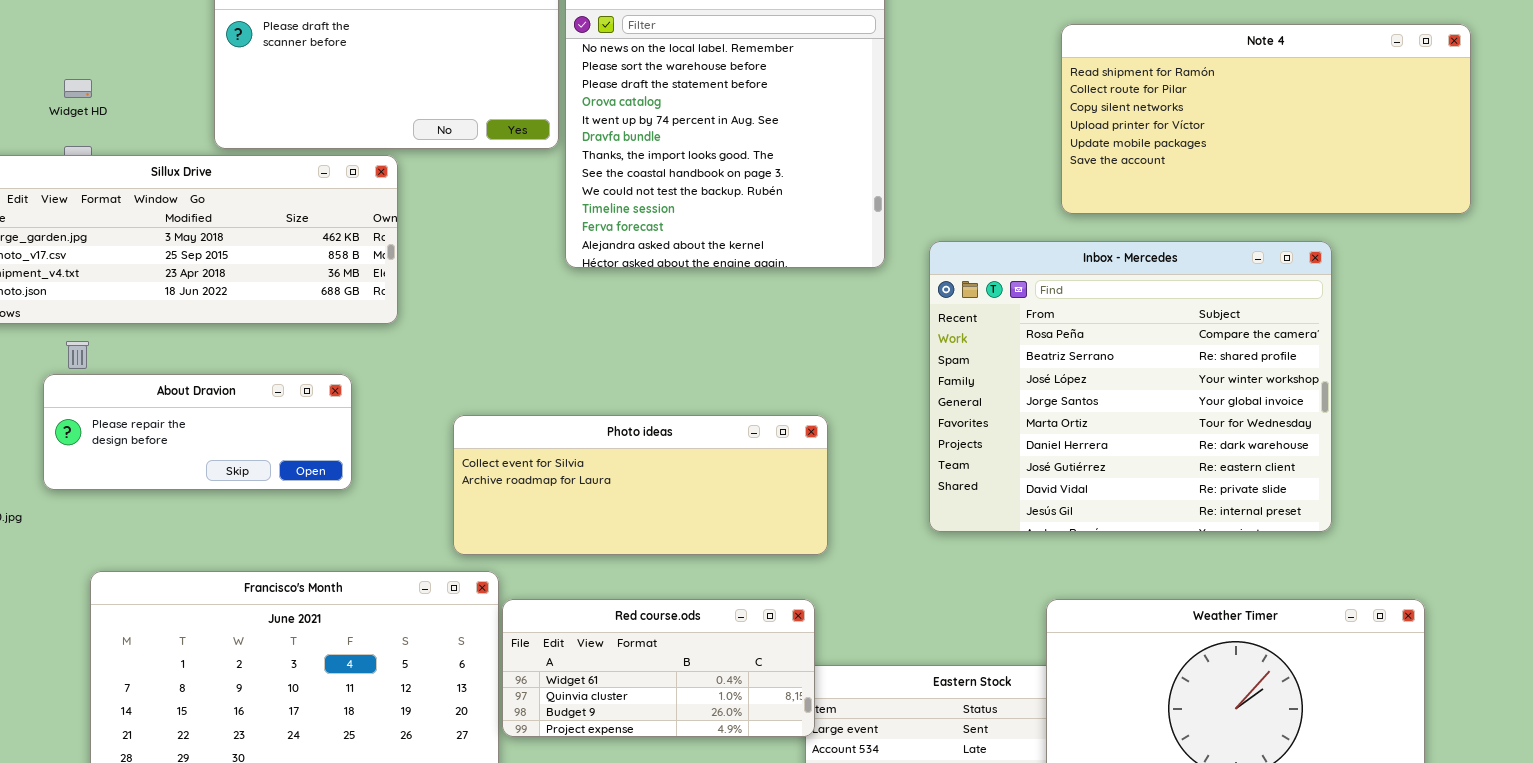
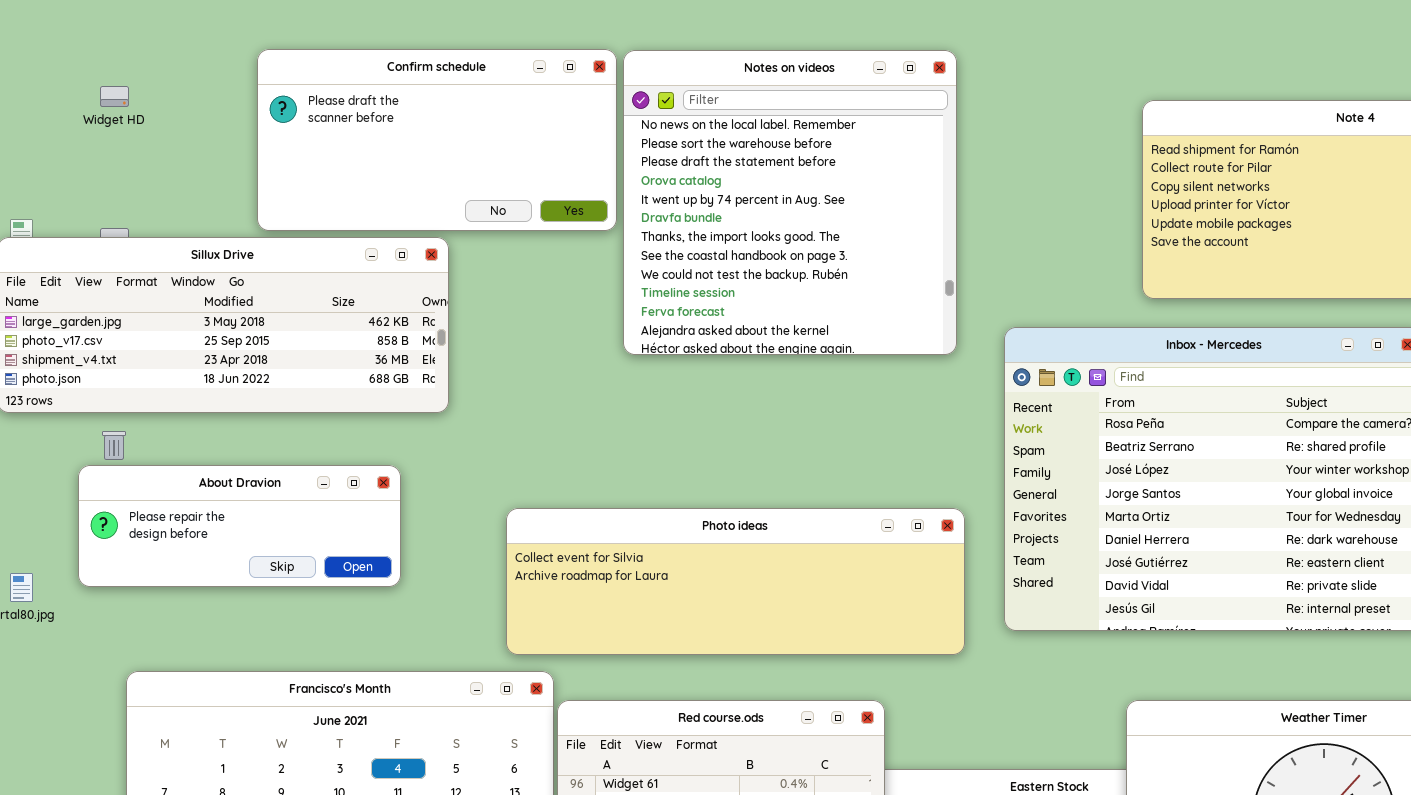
Widget HD: [64,79,92,98] -> [100,86,129,107], moved
Photo ideas: [453,415,828,555] -> [506,508,965,655], resized

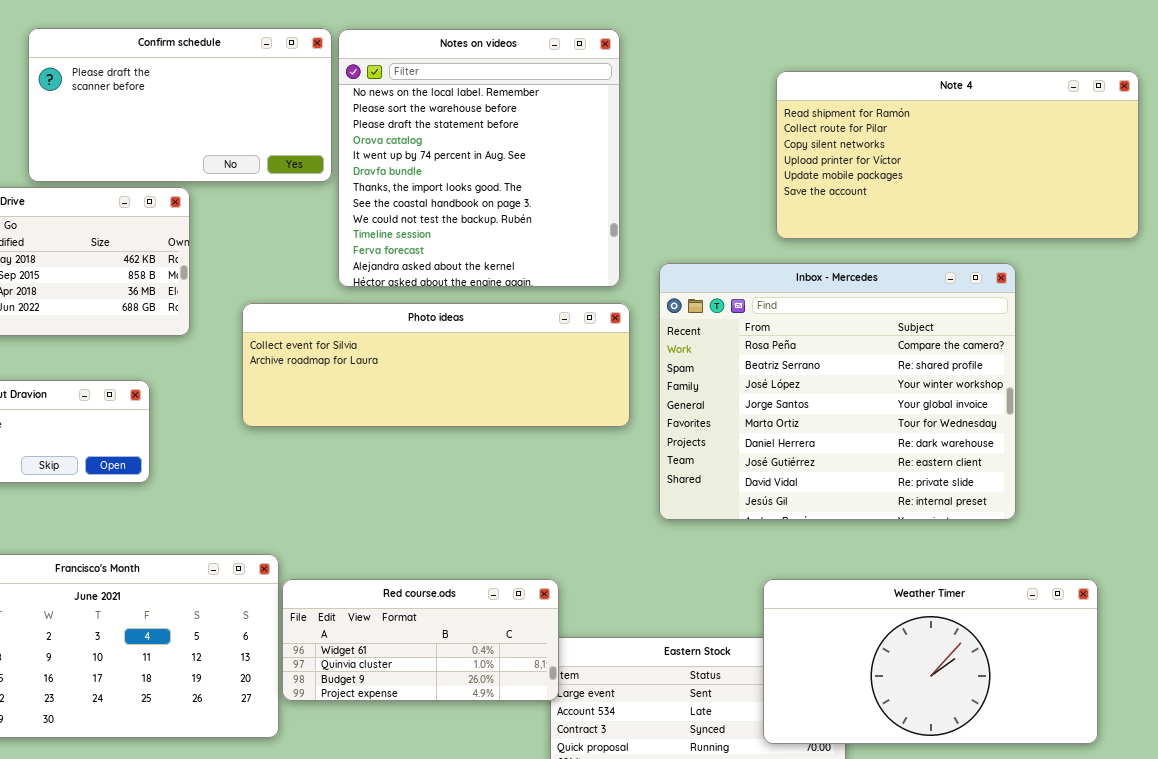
Photo ideas: [506,508,965,655] -> [242,303,630,427], moved

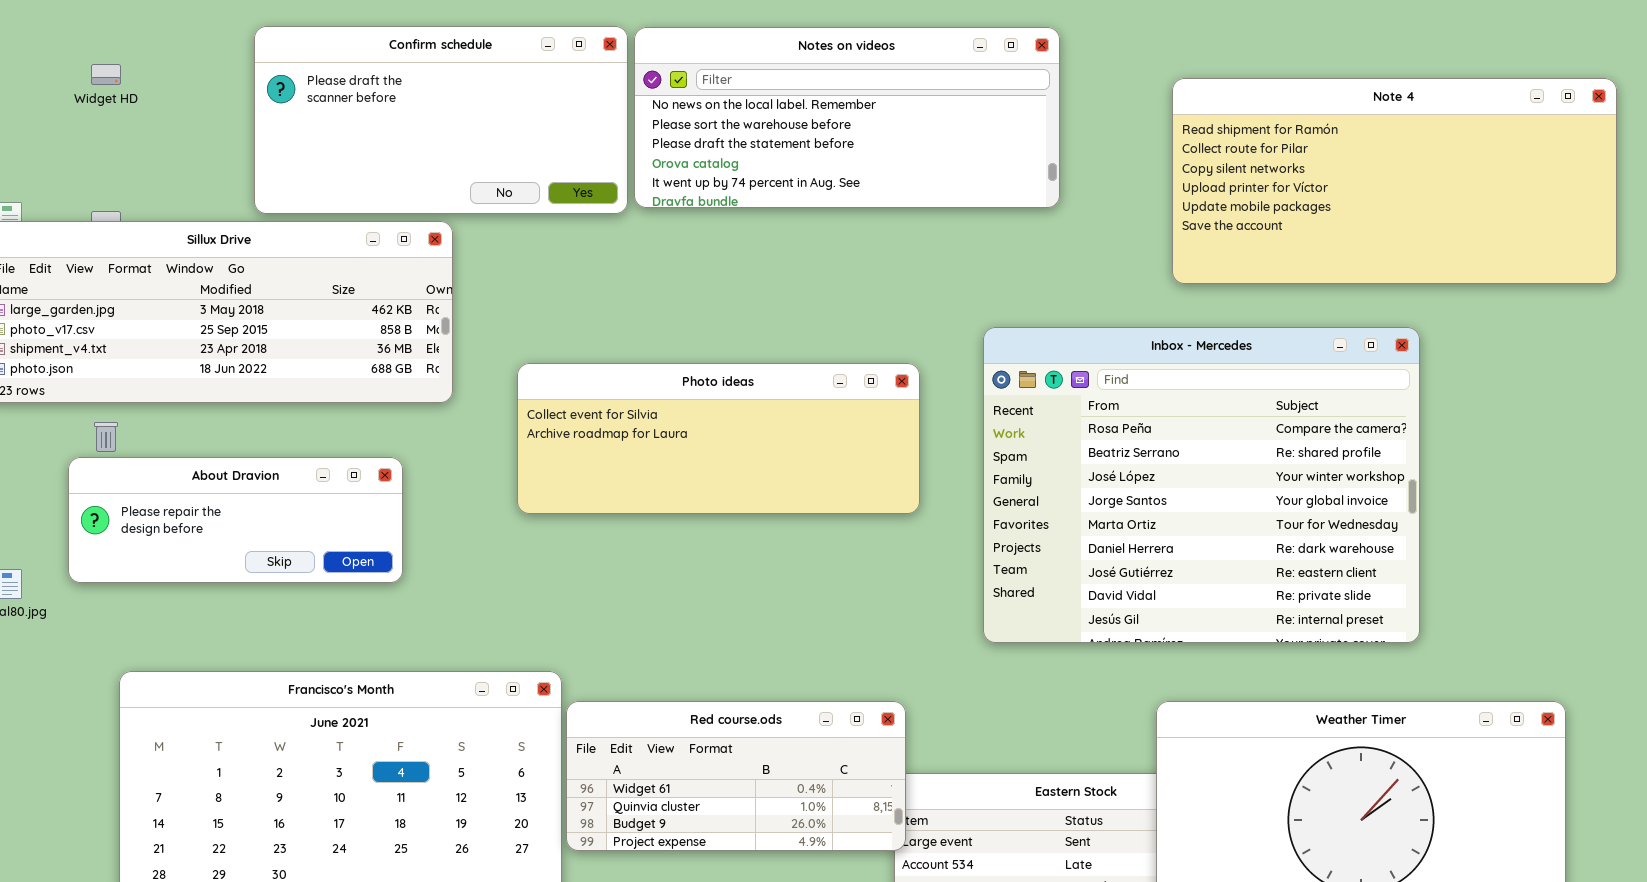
Notes on videos: [338,29,620,287] -> [634,27,1060,208], resized
Inbox - Mercedes: [659,263,1016,520] -> [983,327,1420,643], moved
Photo ideas: [242,303,630,427] -> [517,363,920,514], resized

